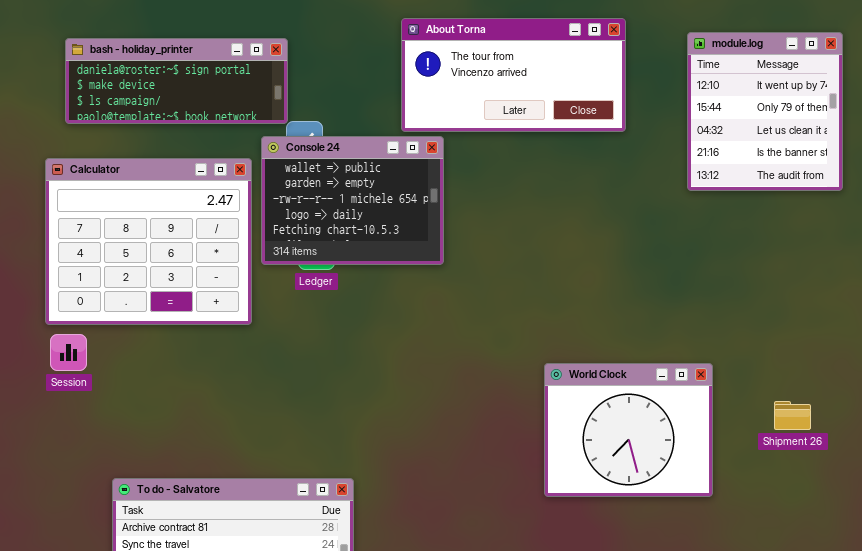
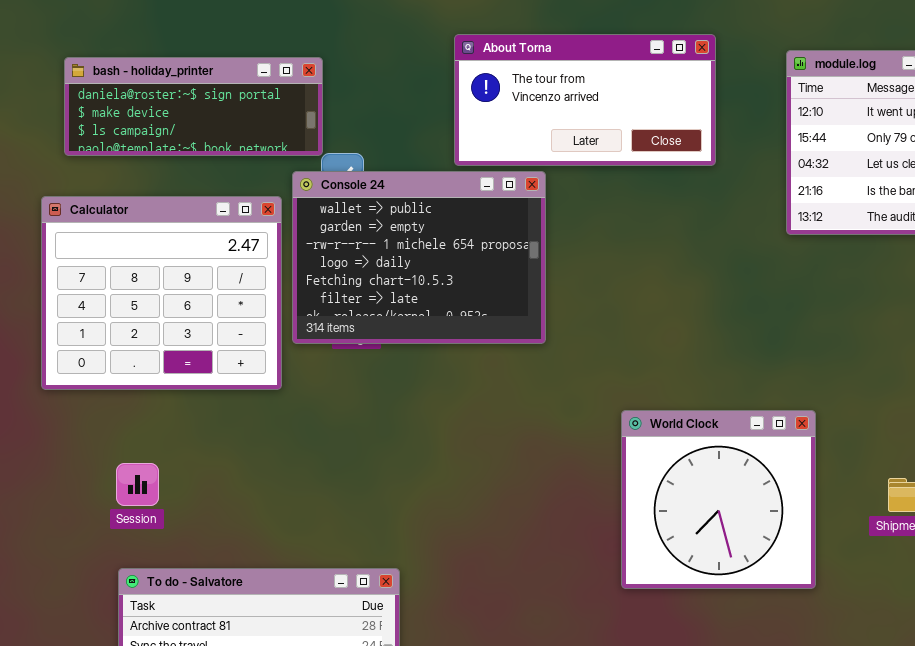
Console 24: [261,136,444,265] -> [292,171,546,344], resized
Session: [50,334,87,371] -> [116,463,159,506], moved
World Clock: [544,363,713,497] -> [621,410,816,589], resized

